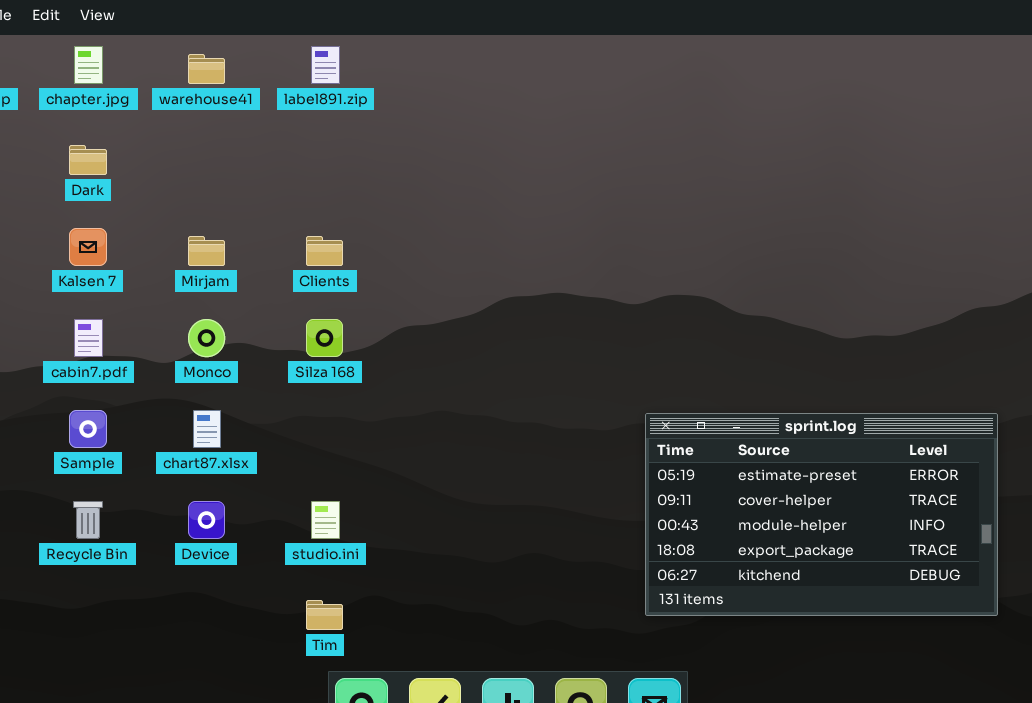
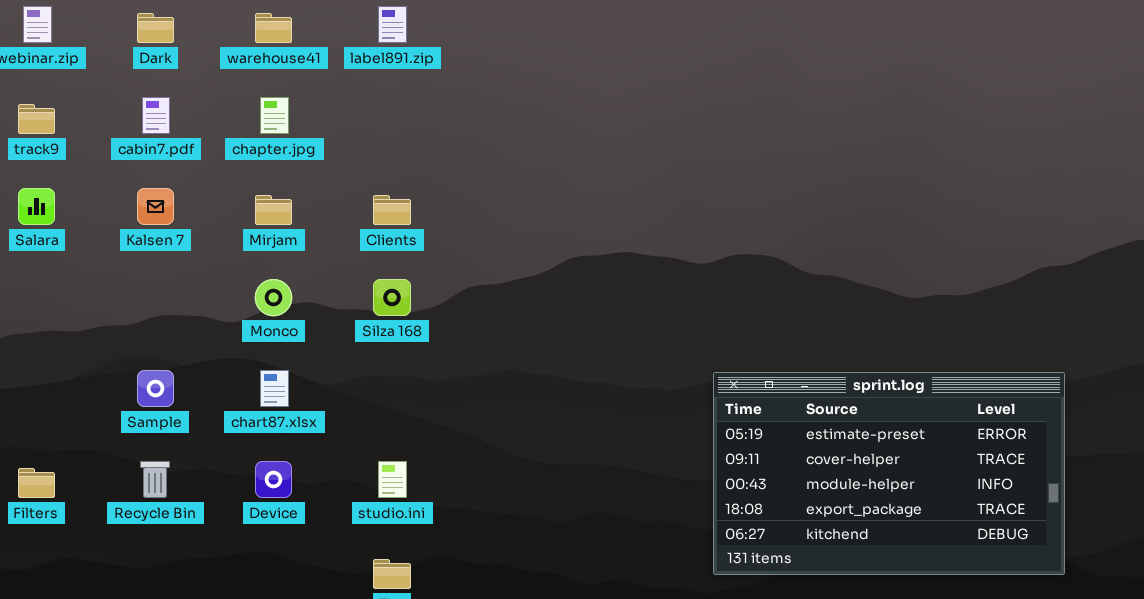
chapter.jpg: [74,46,103,84] -> [260,97,289,134], moved
Dark: [69,145,107,175] -> [137,13,174,43], moved
cabin7.pdf: [74,319,103,357] -> [142,97,170,134], moved

